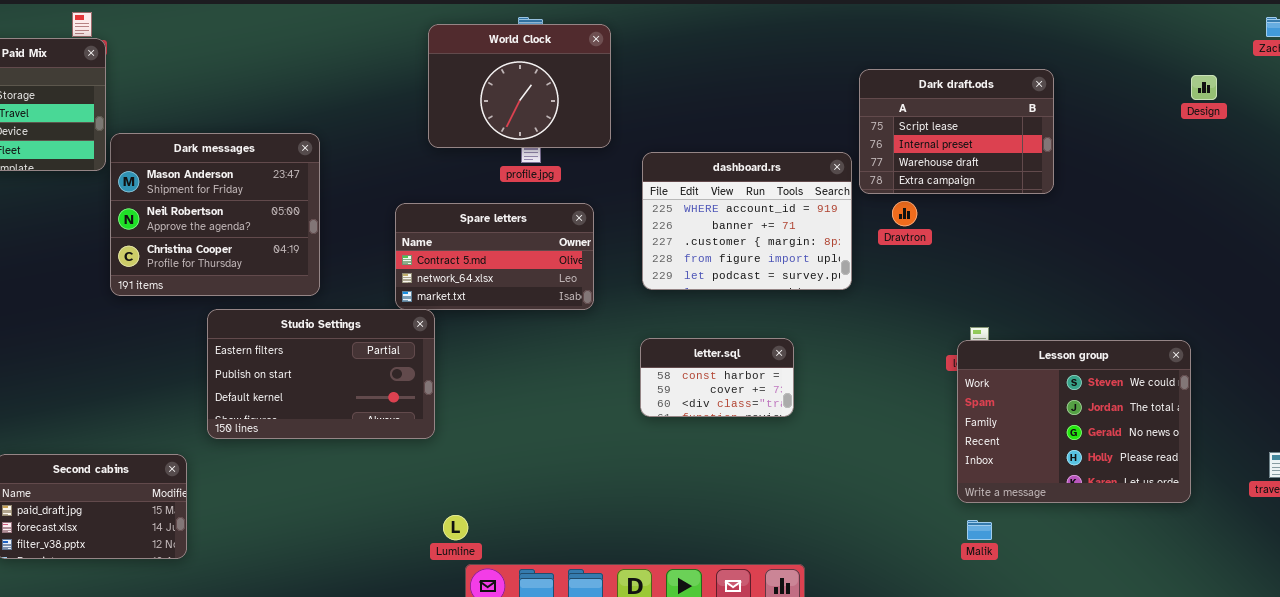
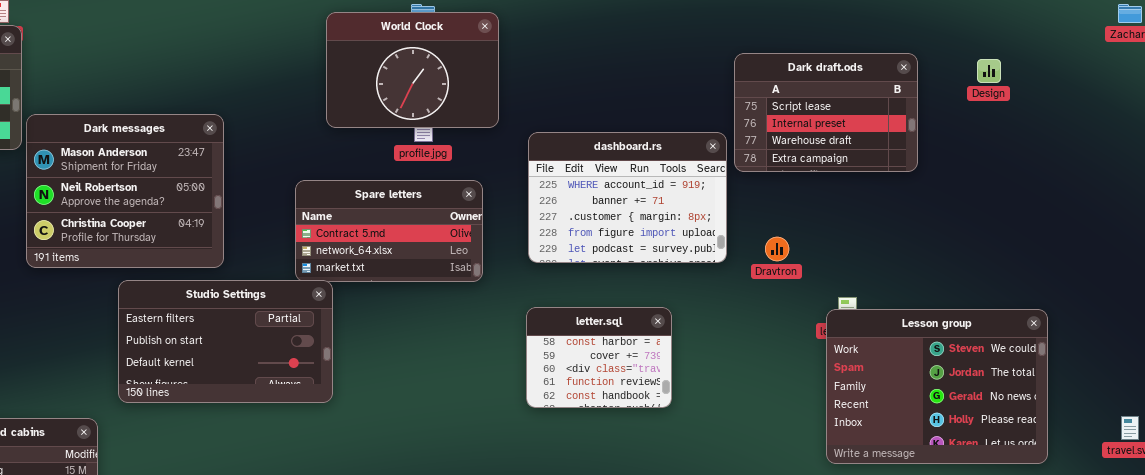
Design: [1191,75,1217,100] -> [977,59,1001,83], moved
Dravtron: [892,201,917,226] -> [765,237,789,261], moved
letter.sql: [640,338,794,417] -> [526,307,672,408], resized

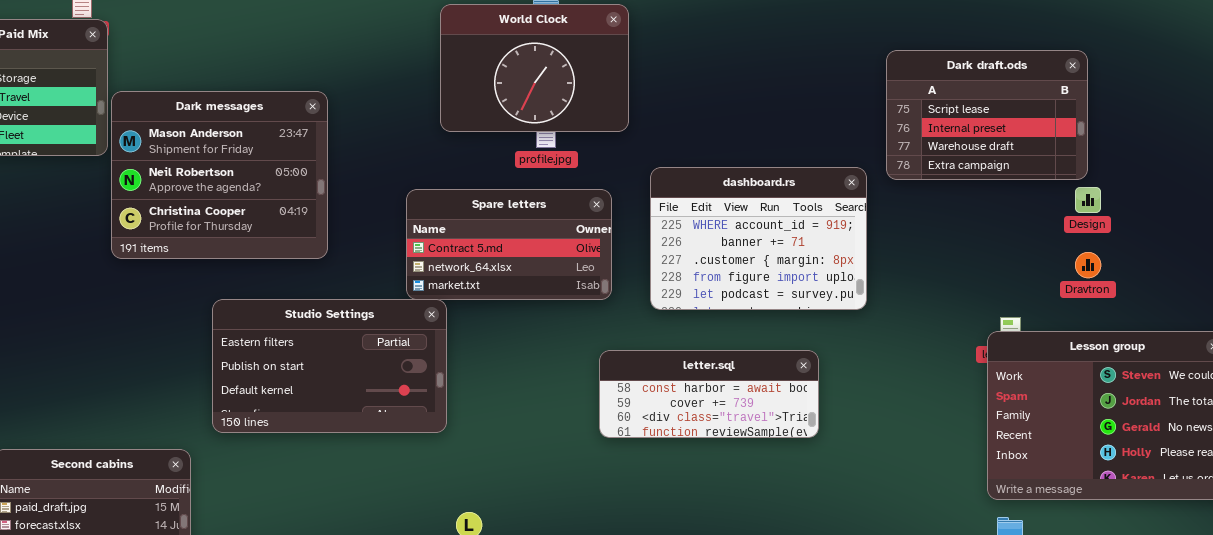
Design: [977,59,1001,83] -> [1075,187,1101,213], moved
Dark messages: [26,114,224,268] -> [111,91,328,259], moved
dashboard.rs: [528,132,727,263] -> [650,167,867,310], moved
Dravtron: [765,237,789,261] -> [1075,252,1101,278], moved
letter.sql: [526,307,672,408] -> [599,350,819,438], resized

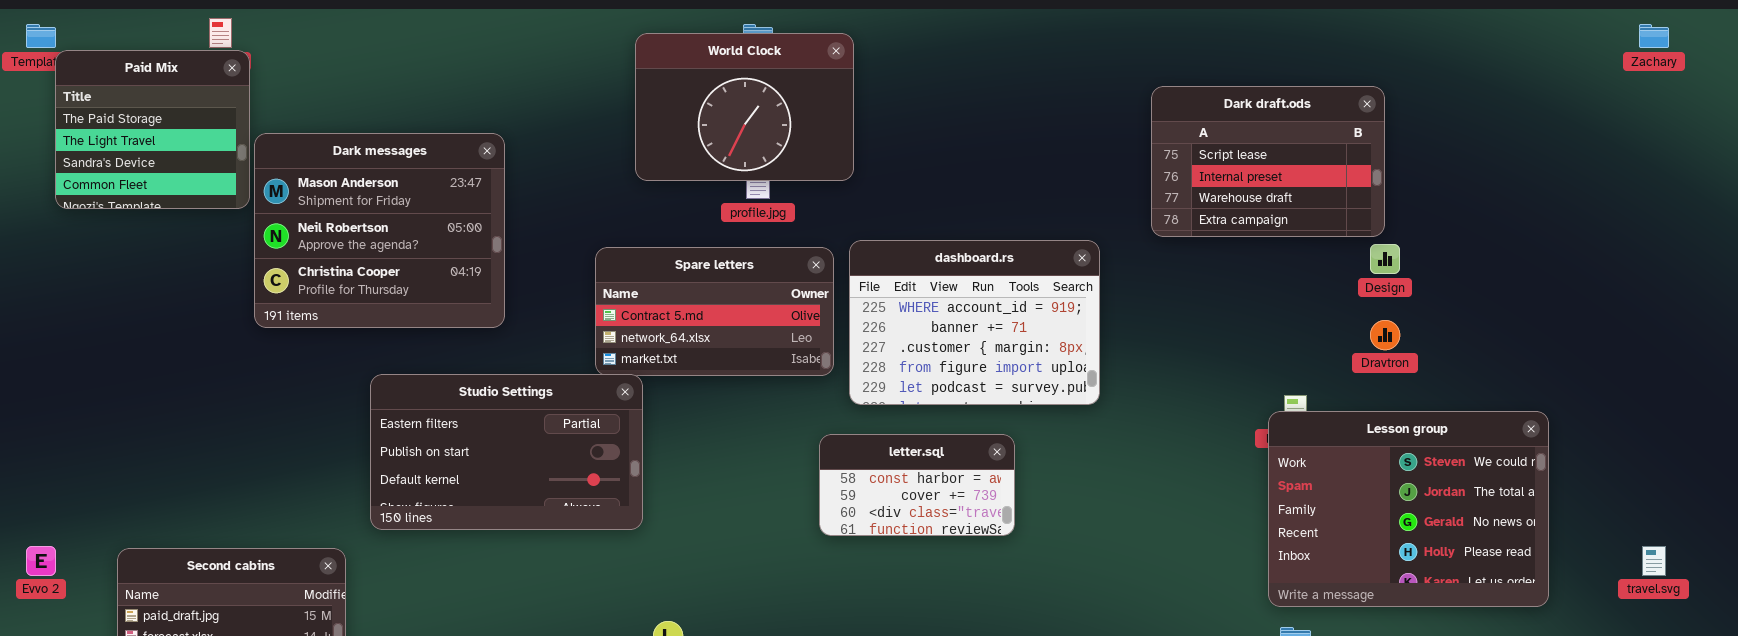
dashboard.rs: [650,167,867,310] -> [849,240,1100,405], moved
letter.sql: [599,350,819,438] -> [819,434,1015,536], resized

